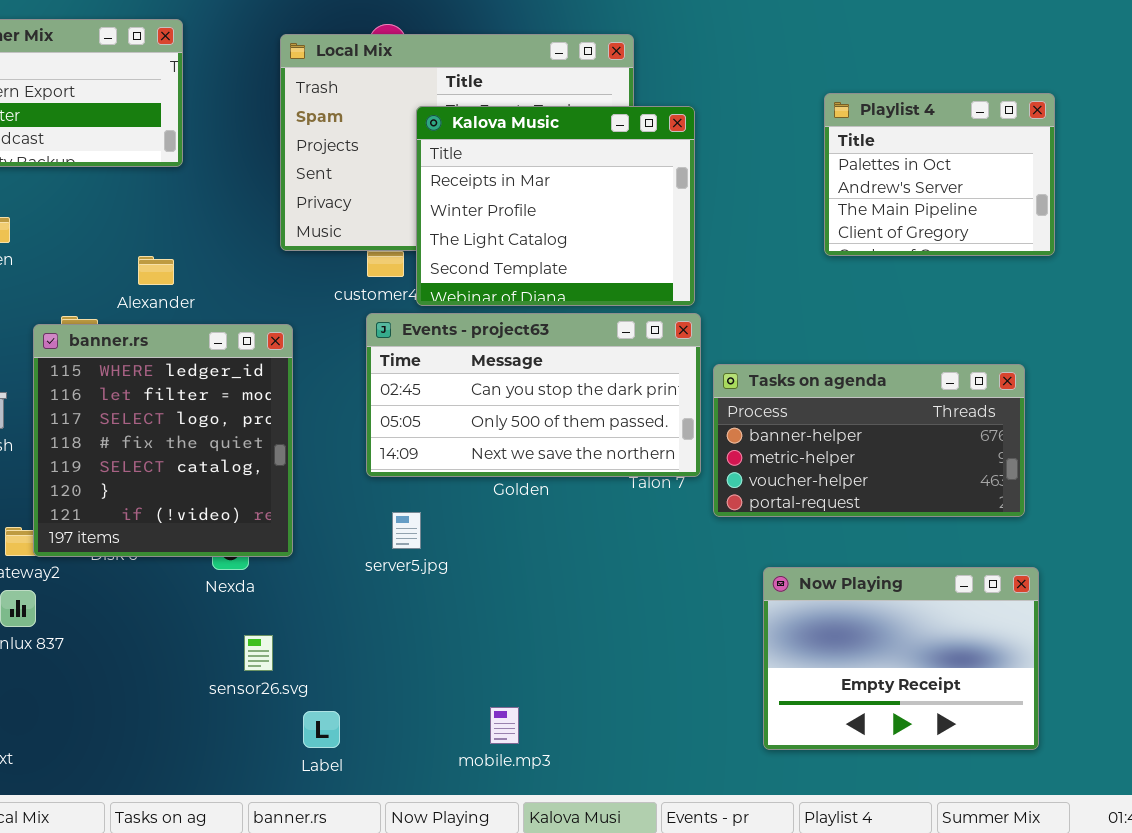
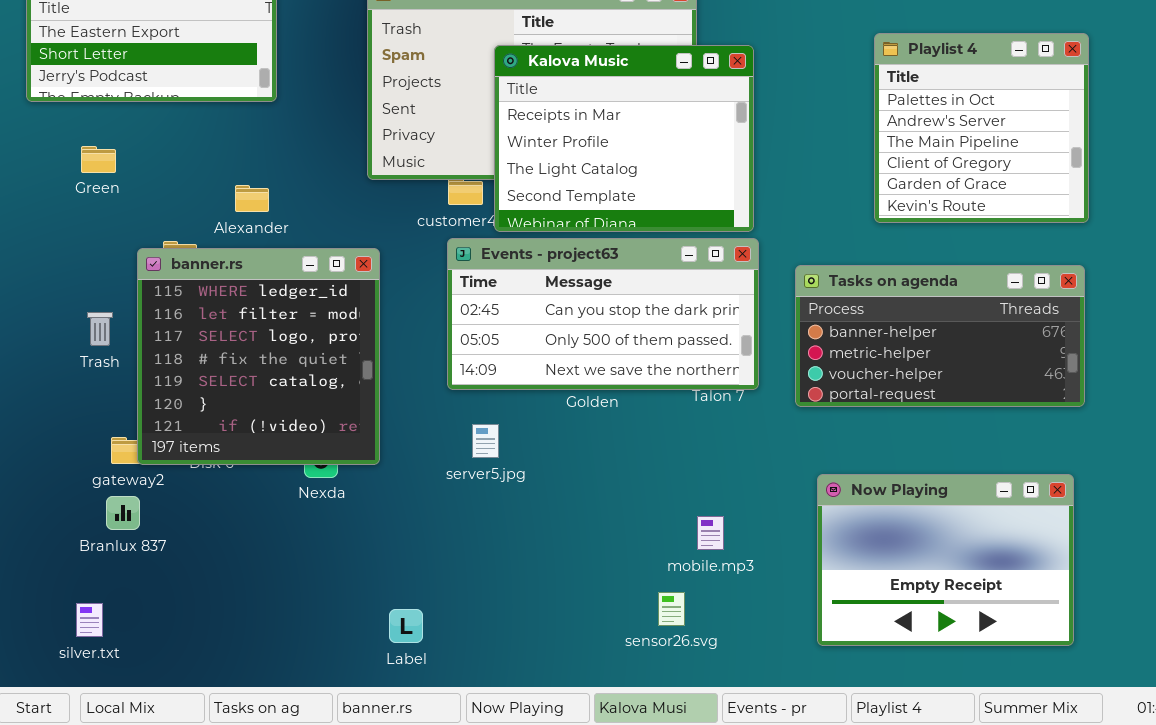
Playlist 4: [824,93,1055,256] -> [874,33,1089,223], resized
Tasks on agenda: [713,364,1025,517] -> [795,265,1085,407], moved
sensor26.svg: [244,635,273,671] -> [658,592,685,626], moved
mobile.mp3: [490,707,519,744] -> [697,516,724,550], moved

